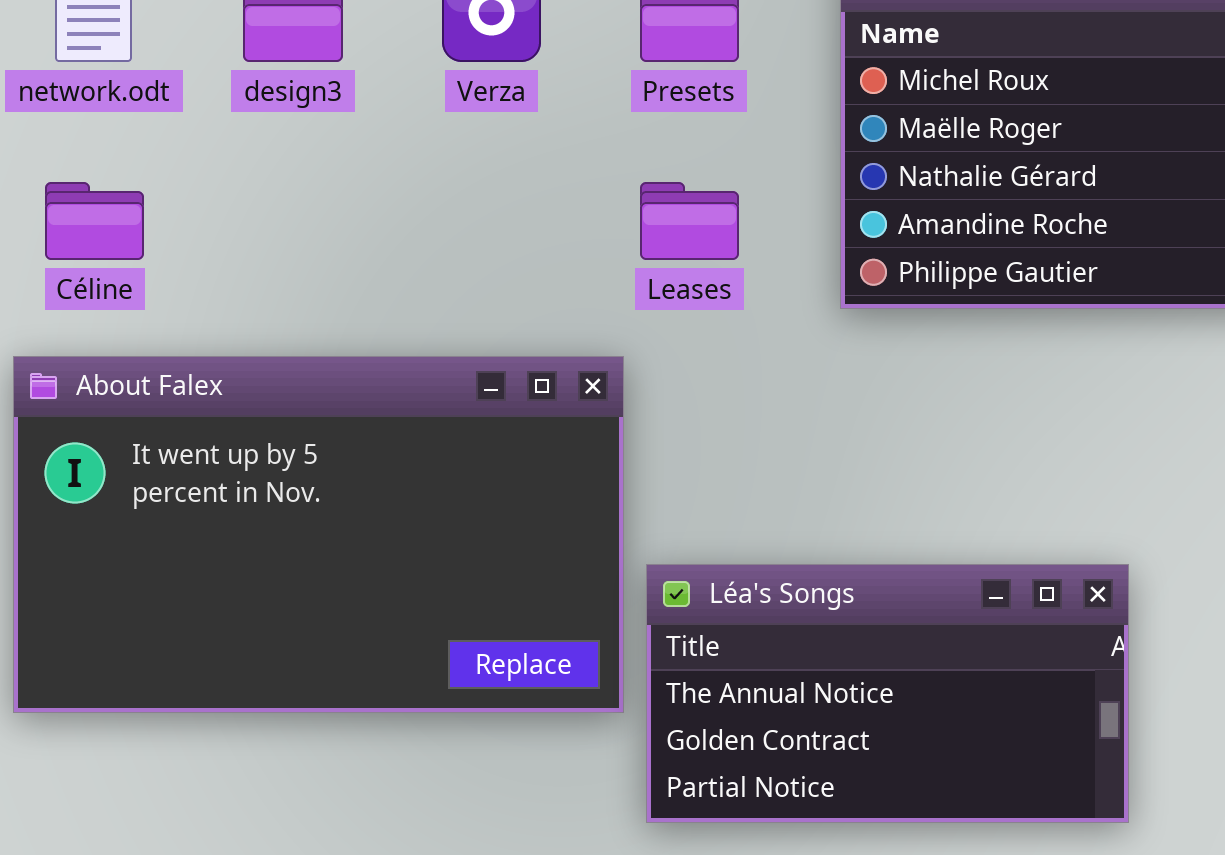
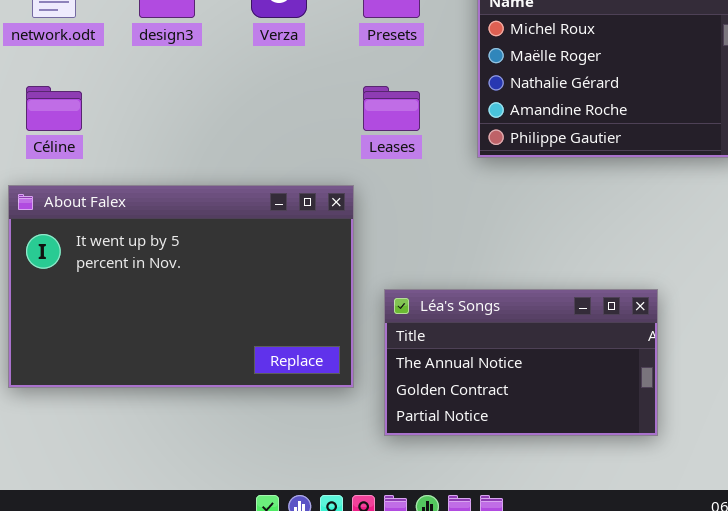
Léa's Songs: [646,564,1129,823] -> [384,289,658,436], moved

